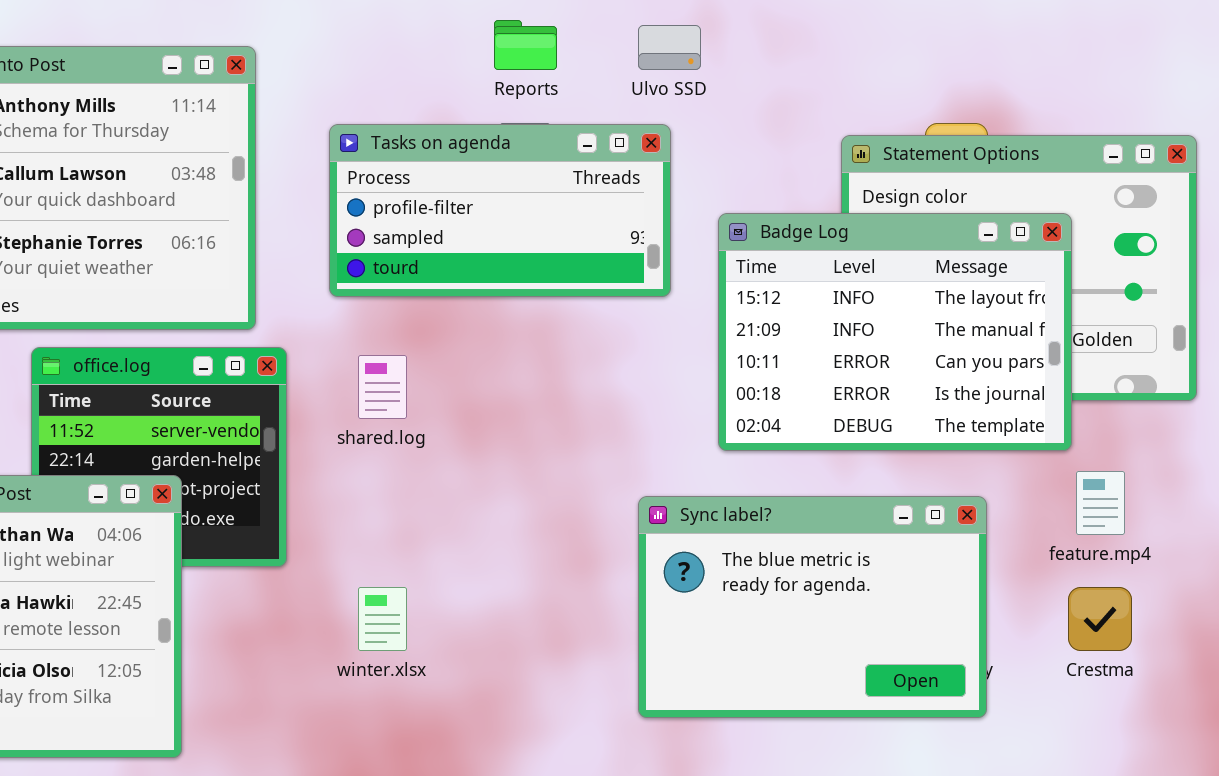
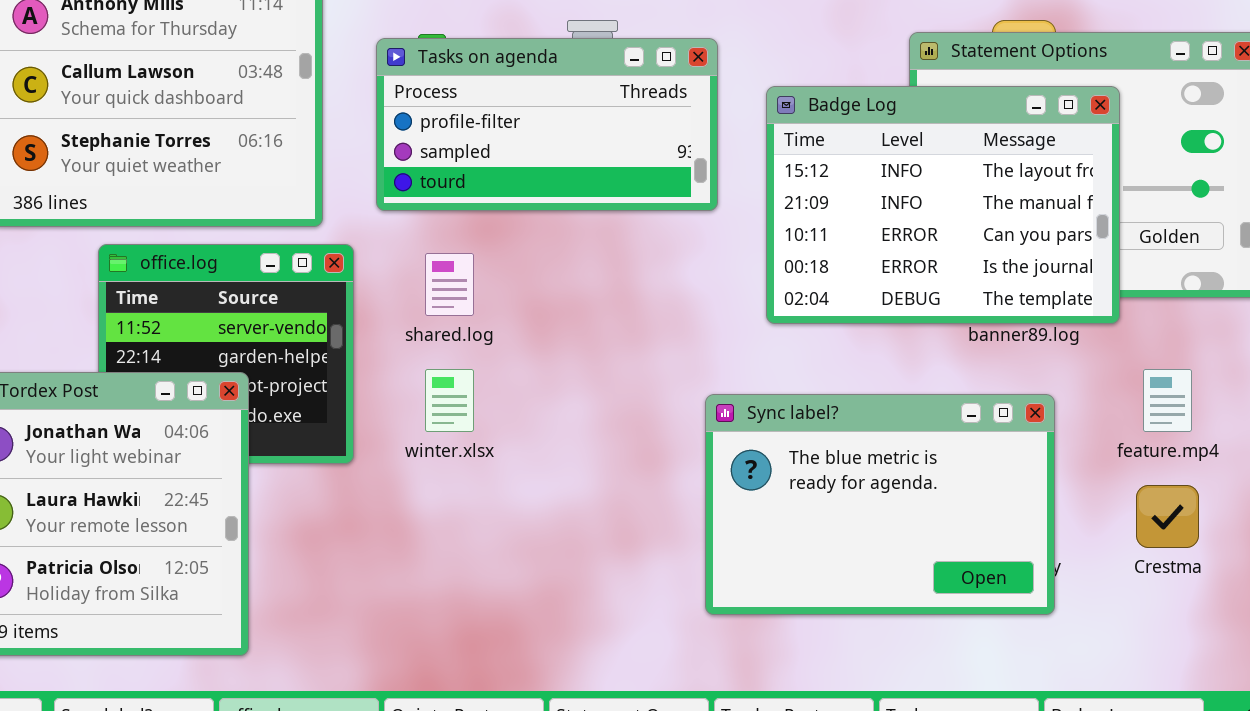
Tasks on agenda: [329,124,671,297] -> [376,38,718,211], moved
Badge Log: [718,213,1072,451] -> [766,86,1120,324], moved
winter.xlsx: [358,587,407,651] -> [425,369,474,432], moved

